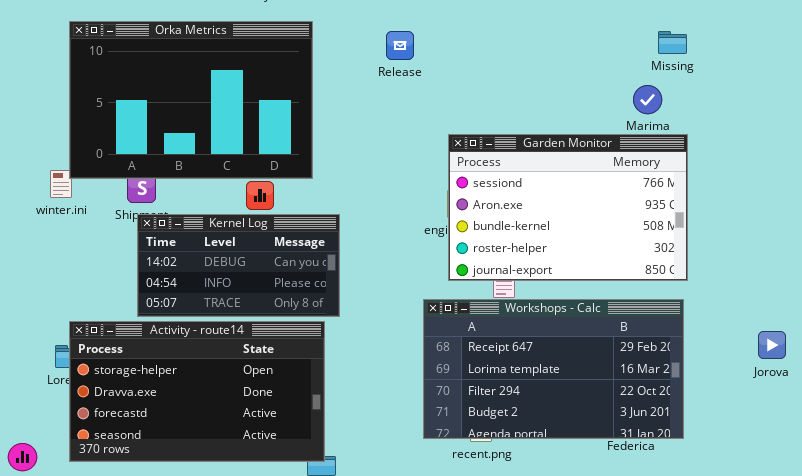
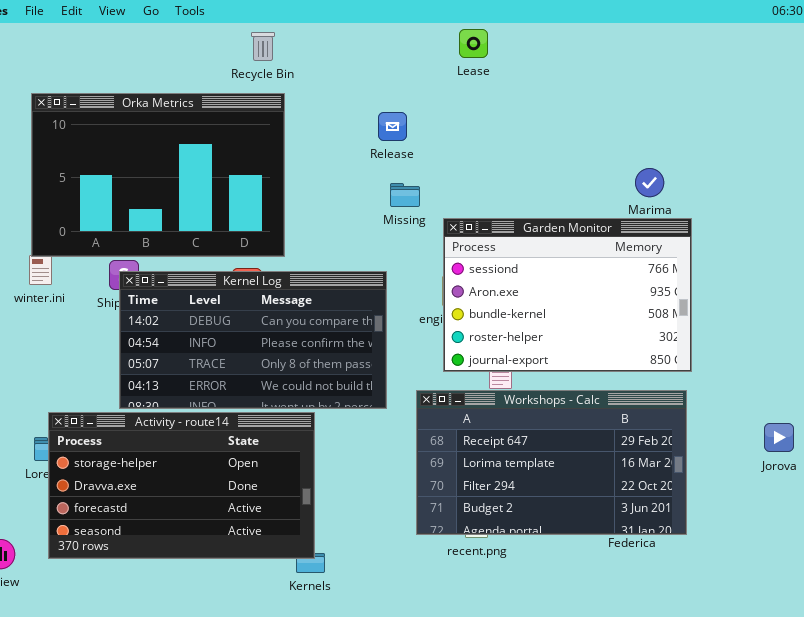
Orka Metrics: [69,21,313,179] -> [31,93,285,257], moved
Missing: [658,31,687,54] -> [390,183,420,207], moved
Kernel Log: [137,214,340,317] -> [119,271,387,409], resized

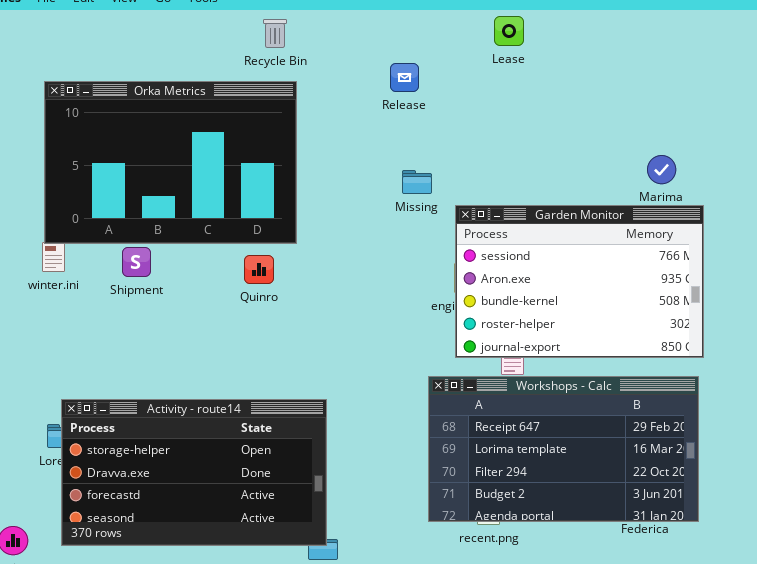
Lease: [459,29,488,58] -> [494,16,524,46], moved
Release: [378,112,407,141] -> [390,63,419,92], moved
Kernel Log: [119,271,387,409] -> none, closed

